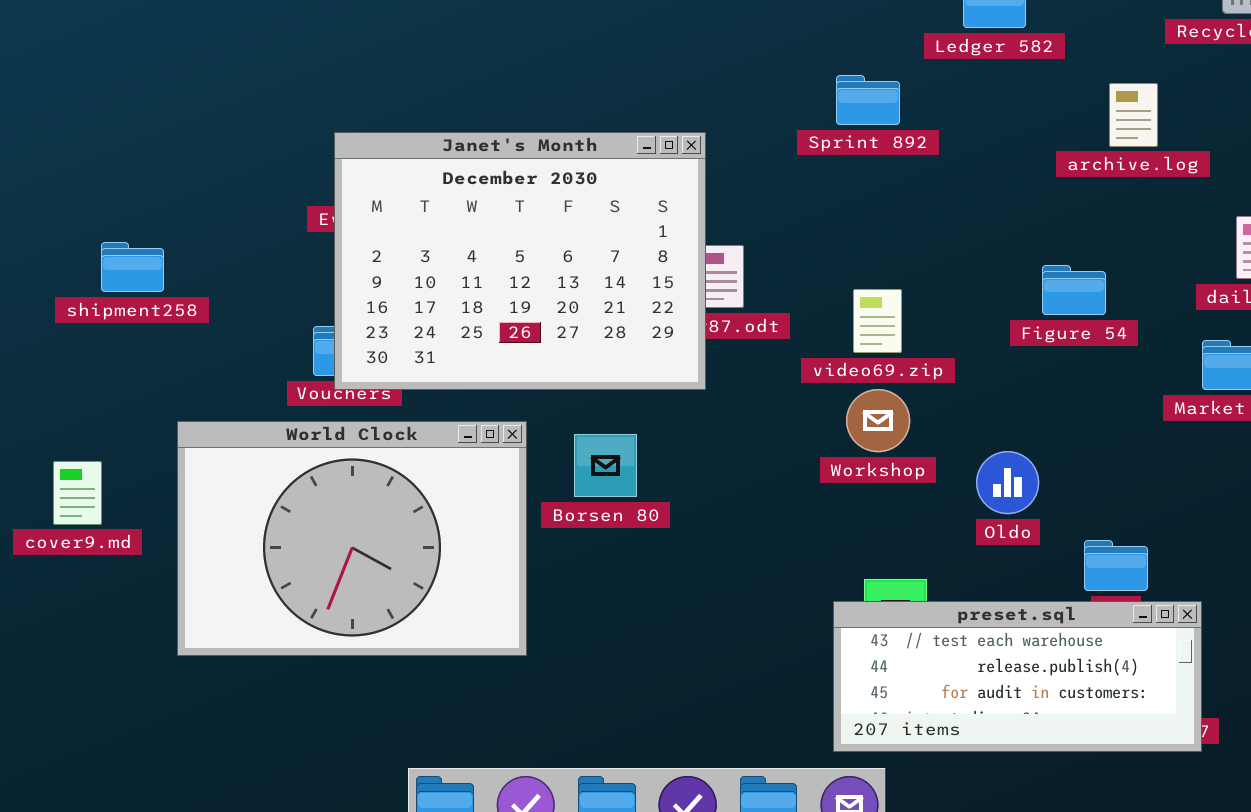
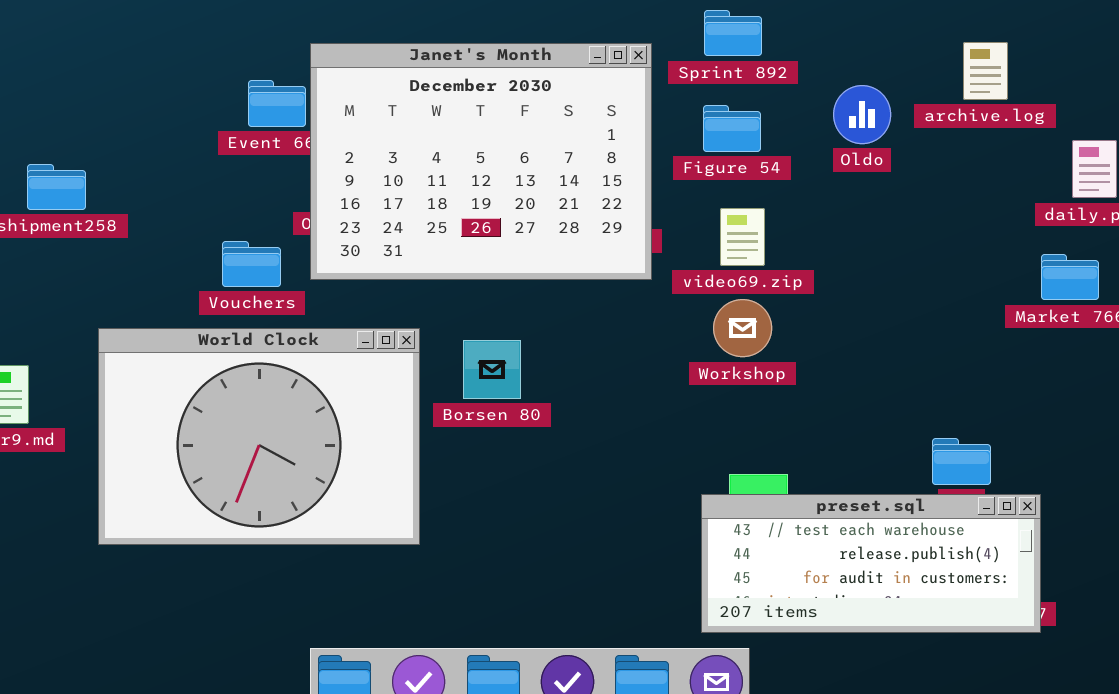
archive.log: [1109,83,1158,147] -> [963,42,1008,100], moved
Janet's Month: [334,132,706,390] -> [310,43,652,280], moved
Figure 54: [1042,265,1106,315] -> [703,105,761,152], moved
Oldo: [976,451,1039,514] -> [833,85,891,144], moved

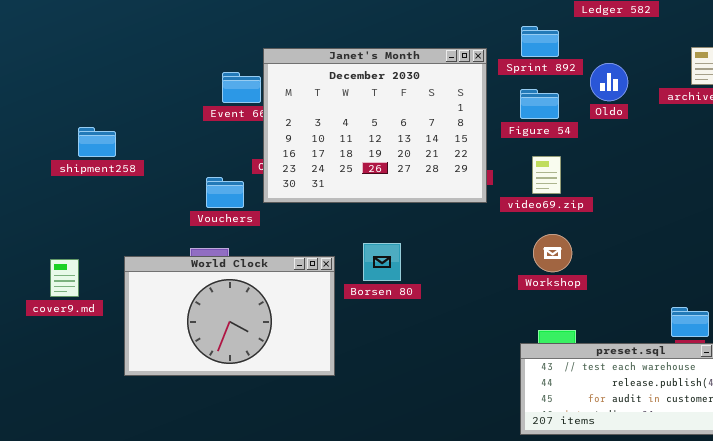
Oldo: [833,85,891,144] -> [590,63,628,101], moved
Workshop: [713,299,772,357] -> [533,234,572,272], moved
World Clock: [98,328,420,545] -> [124,256,335,376], resized

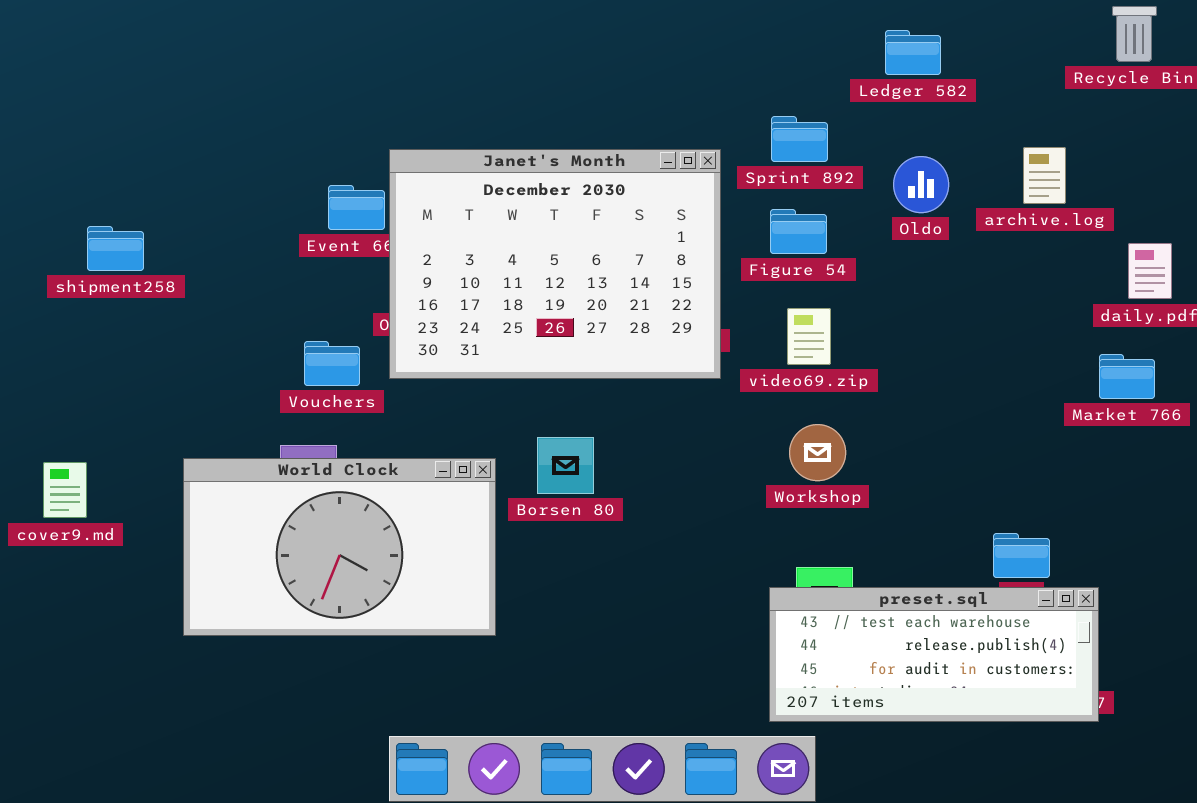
Oldo: [590,63,628,101] -> [893,156,949,213], moved
shipment258: [78,127,116,157] -> [87,226,144,271], moved
cover9.md: [50,259,79,297] -> [43,462,87,518], moved

